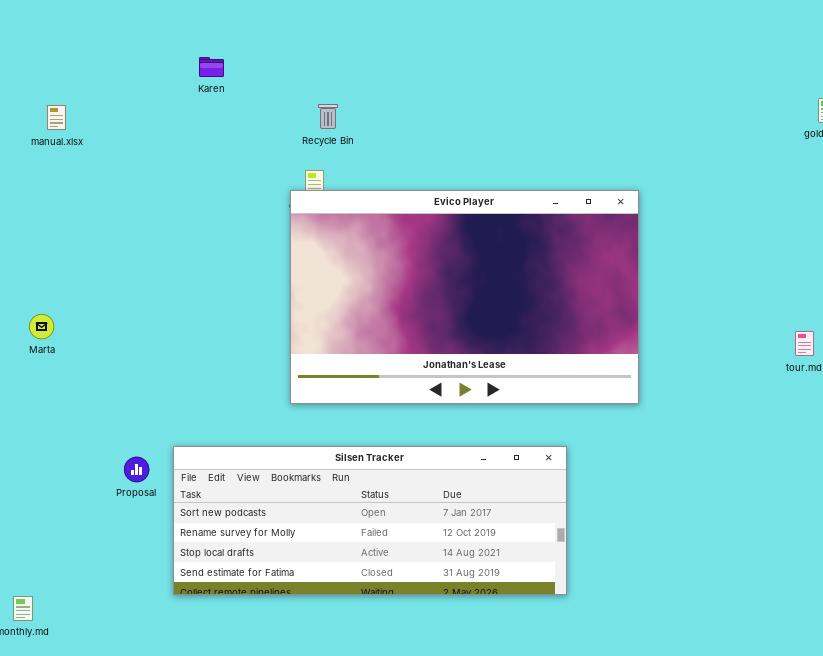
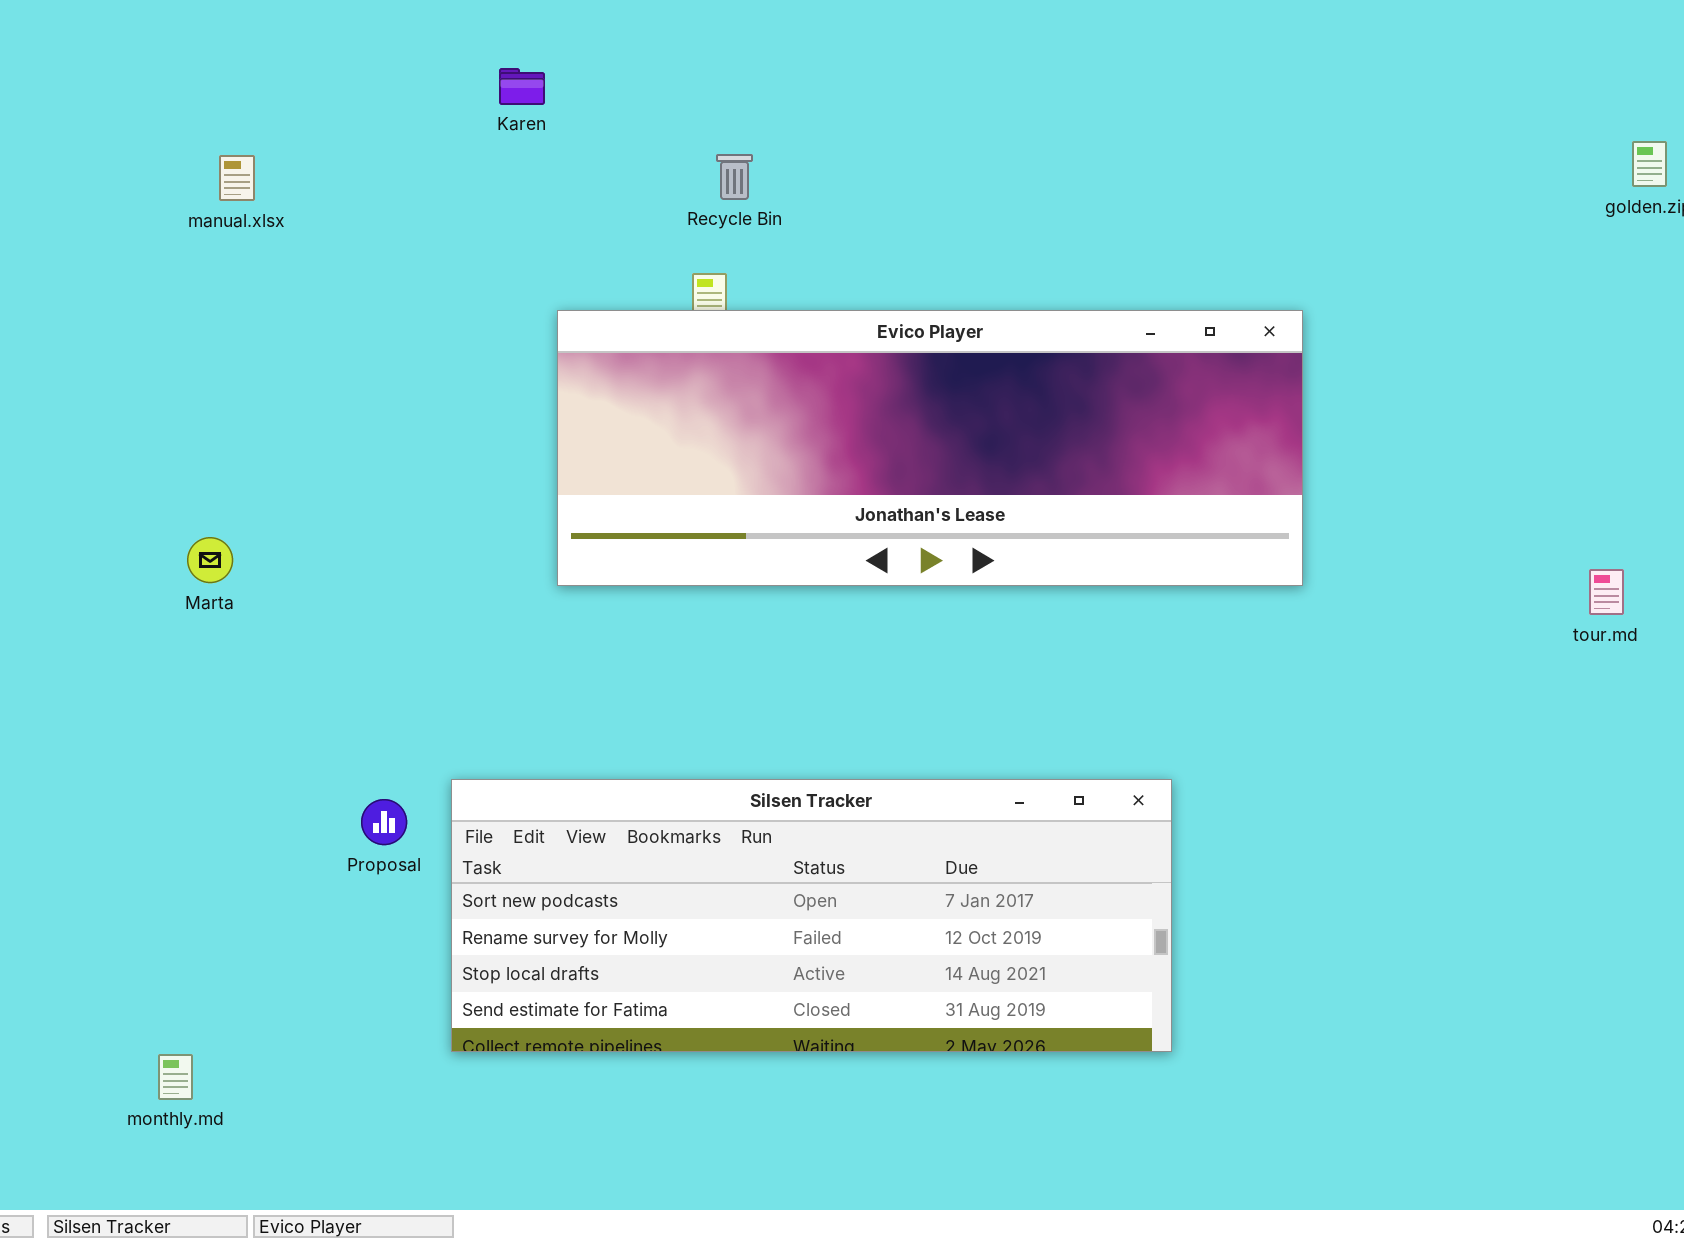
Evico Player: [290,190,639,404] -> [557,310,1303,586], resized

